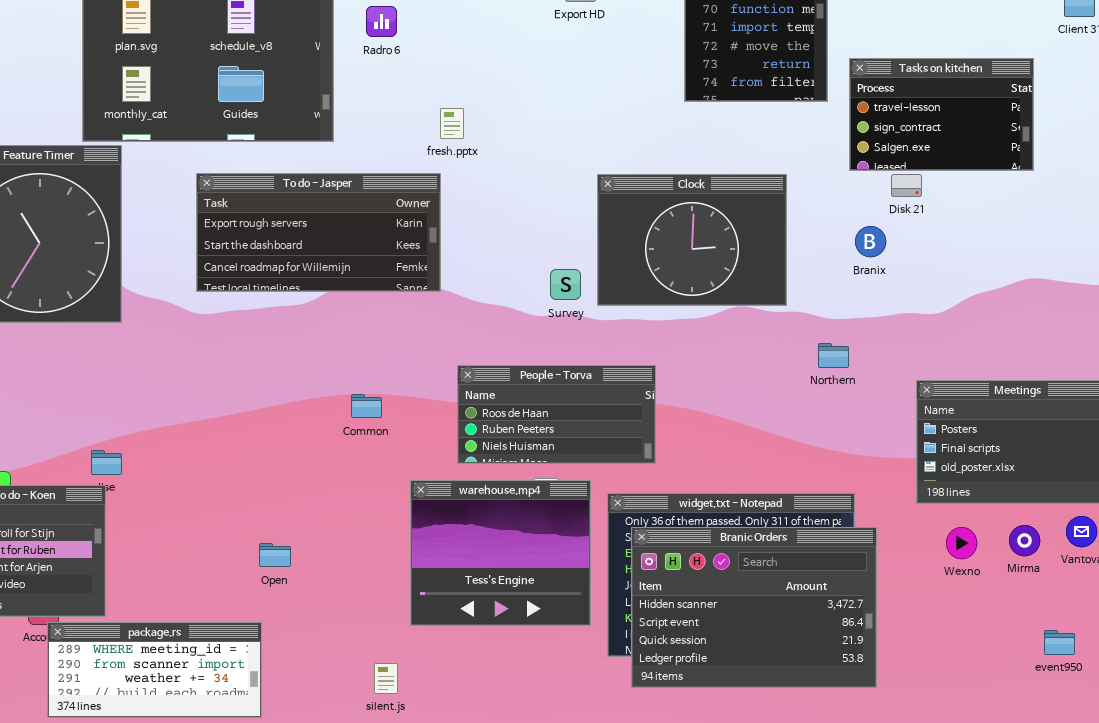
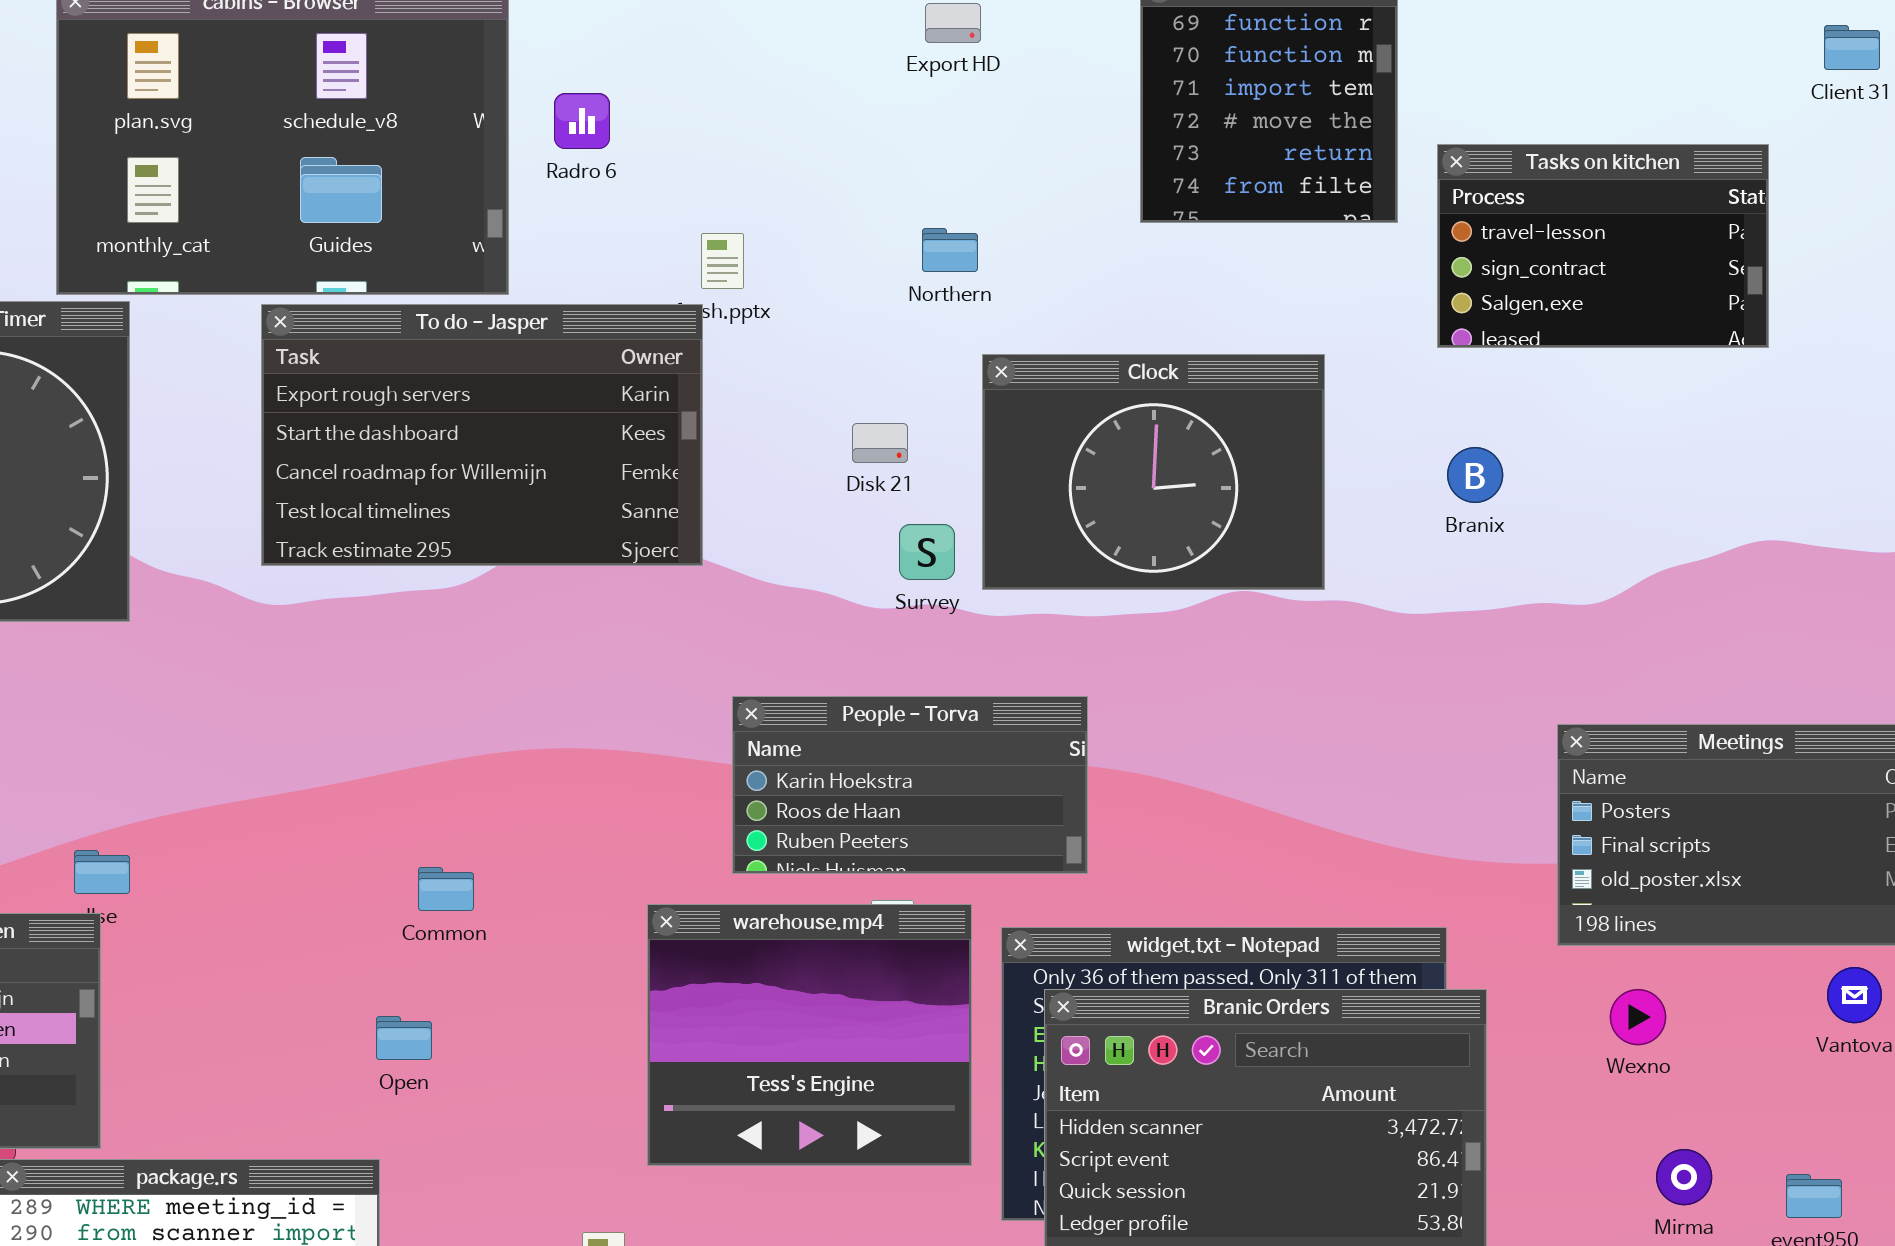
Radro 6: [366,6,397,37] -> [554,93,610,149], moved
To do - Jasper: [196,173,441,292] -> [261,304,703,566], resized
Disk 21: [891,174,922,197] -> [852,423,908,463], moved
Northern: [818,343,849,368] -> [922,228,978,272], moved
People - Torva: [457,365,656,464] -> [732,696,1088,874], scrolled up 1 row
Common: [351,394,382,418] -> [418,867,474,911], moved
Mirma: [1009,525,1040,556] -> [1656,1149,1712,1205], moved

